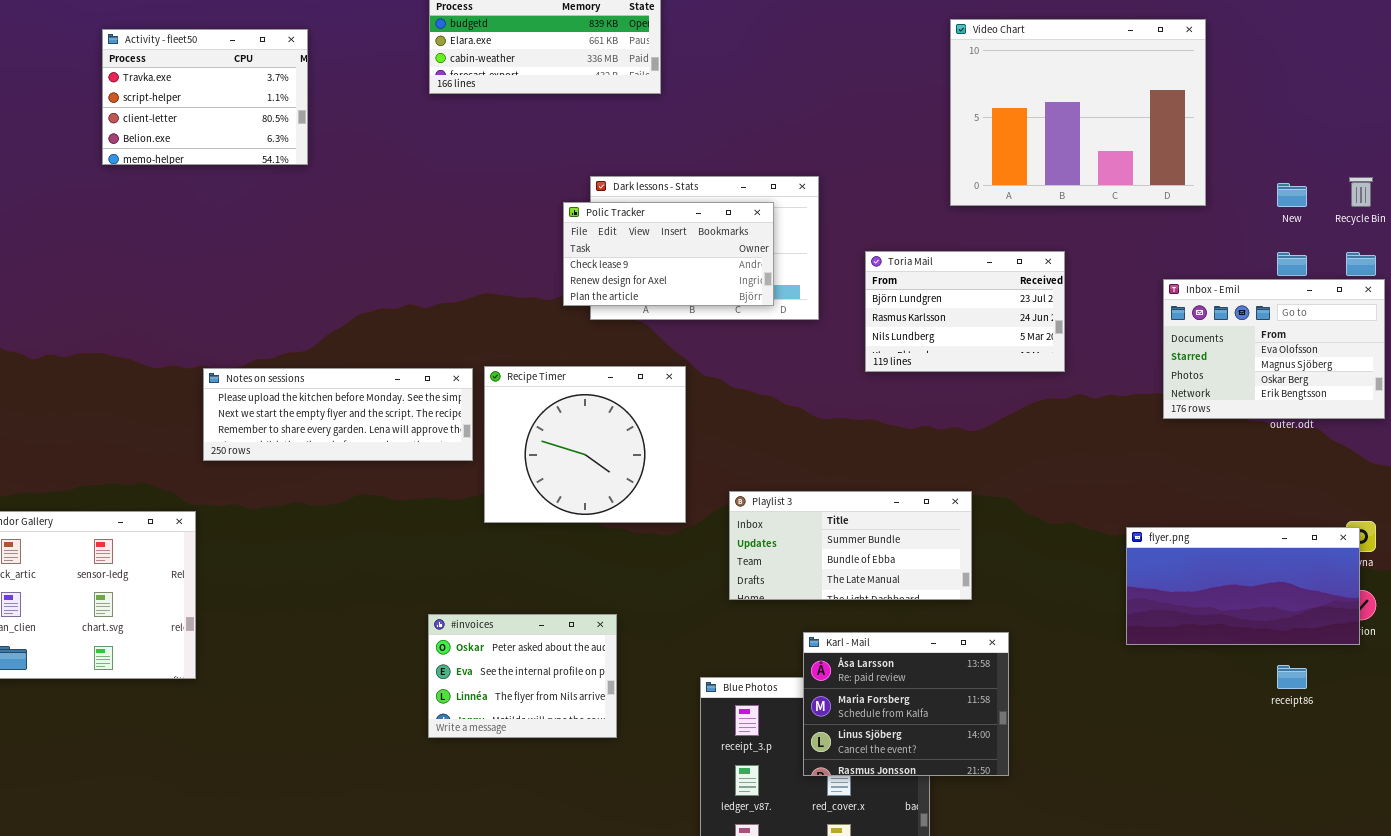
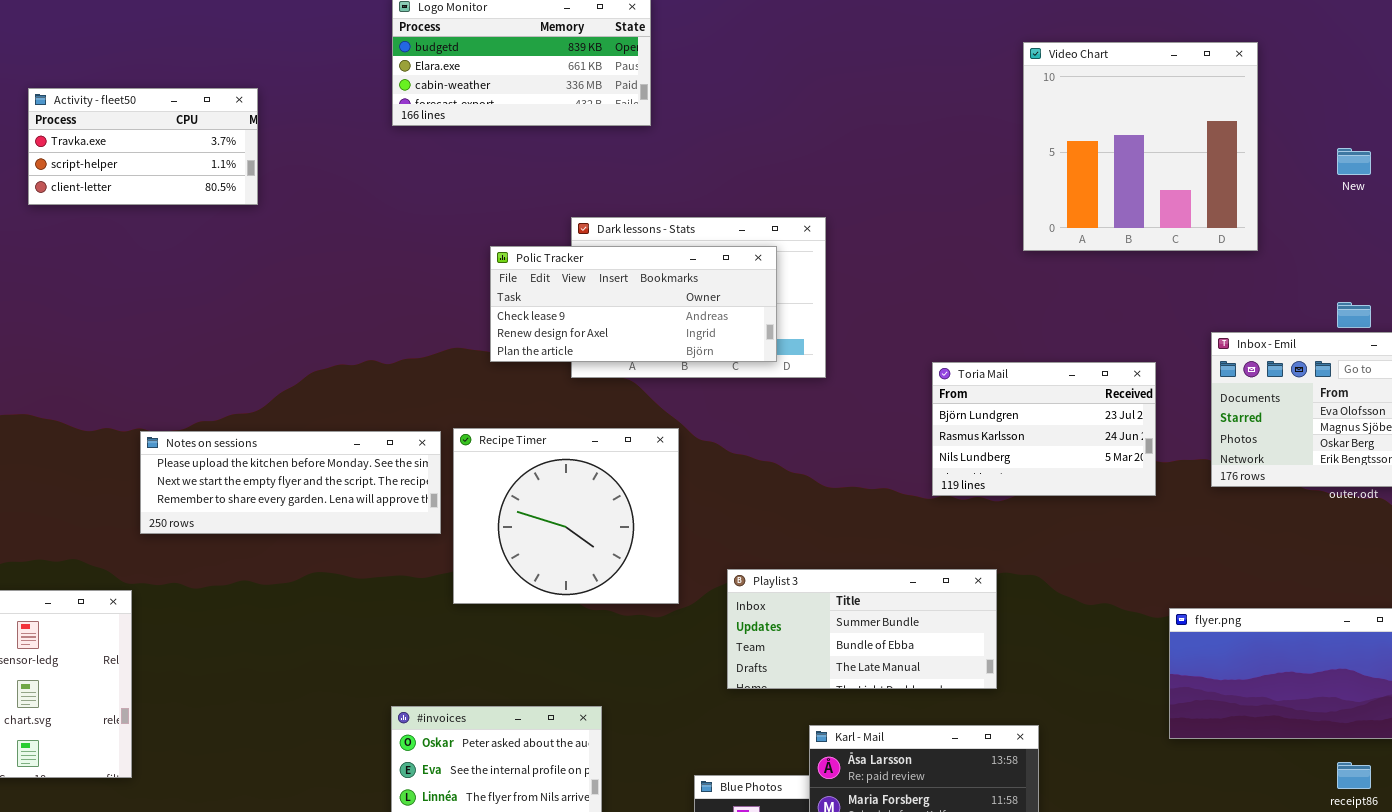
Video Chart: [950,19,1206,206] -> [1023,42,1258,251], resized
Activity - fleet50: [102,29,308,165] -> [28,88,258,205], resized
New: [1277,183,1307,207] -> [1337,148,1371,175], moved
Polic Tracker: [563,202,774,306] -> [490,246,777,362], resized
Toria Mail: [865,251,1065,372] -> [932,362,1156,496], moved

